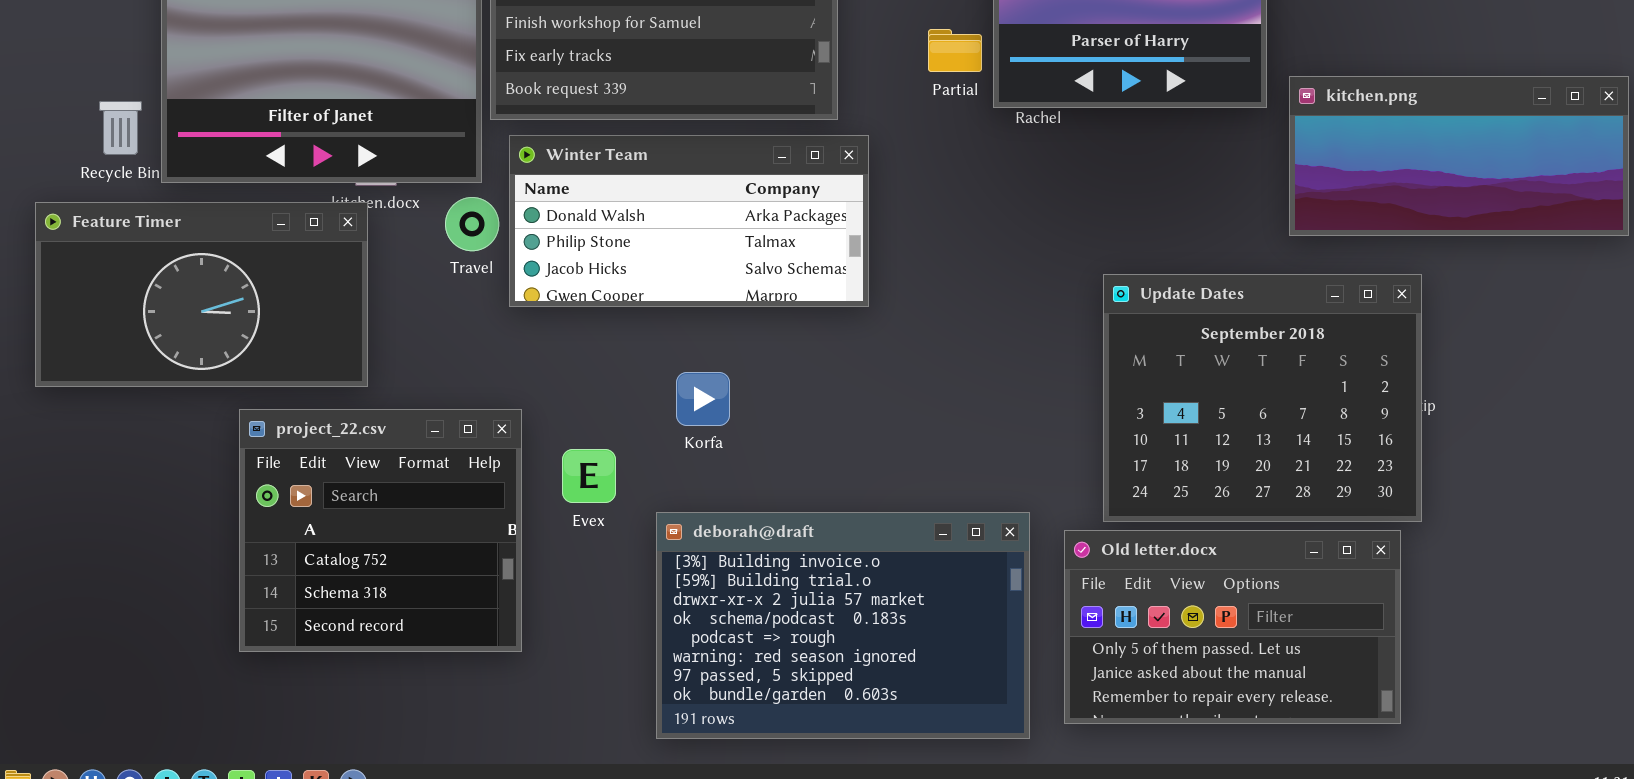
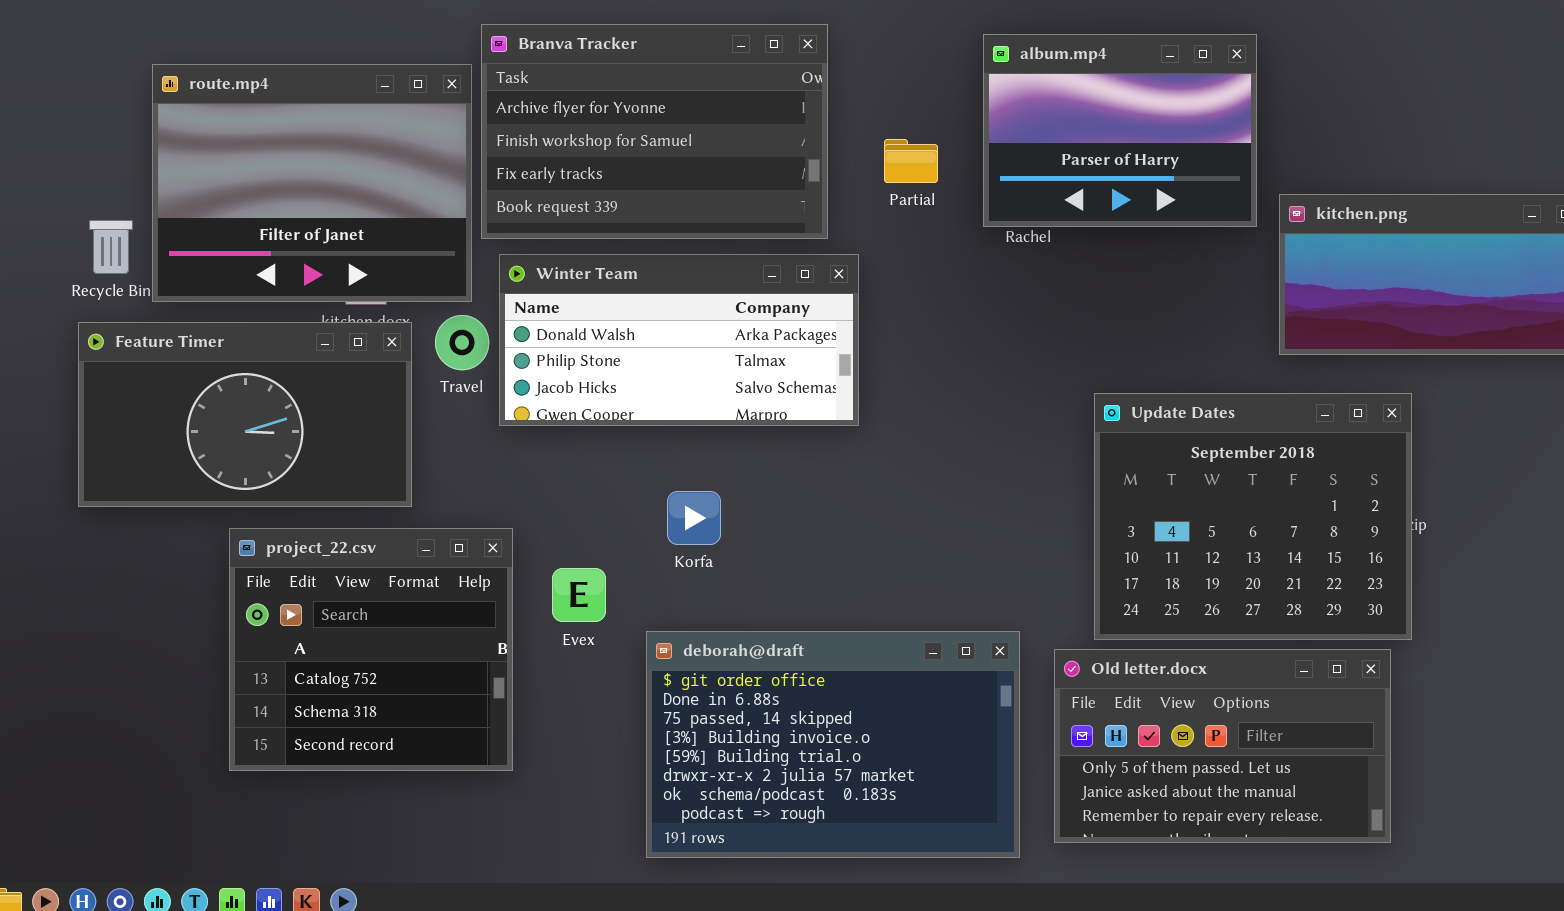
Partial: [928,29,982,72] -> [884,139,938,183], moved
Feature Timer: [35,202,368,387] -> [78,322,412,507], moved
deborah@draft: [656,512,1030,739] -> [646,631,1020,858], scrolled up 3 rows

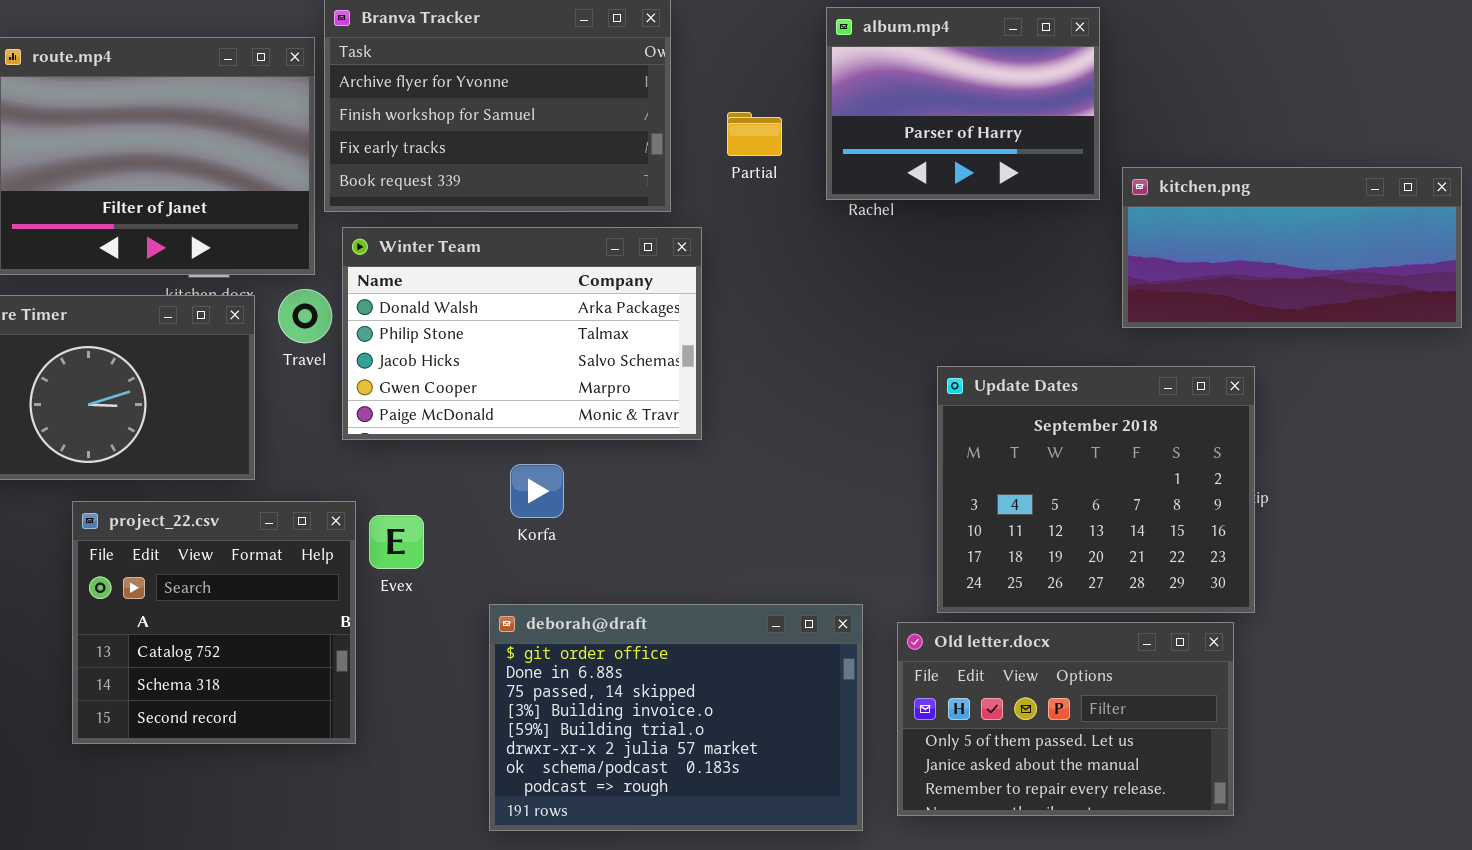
Winter Team: [499,254,859,426] -> [342,227,702,440], resized
Evex: [552,568,606,622] -> [369,515,424,569], moved

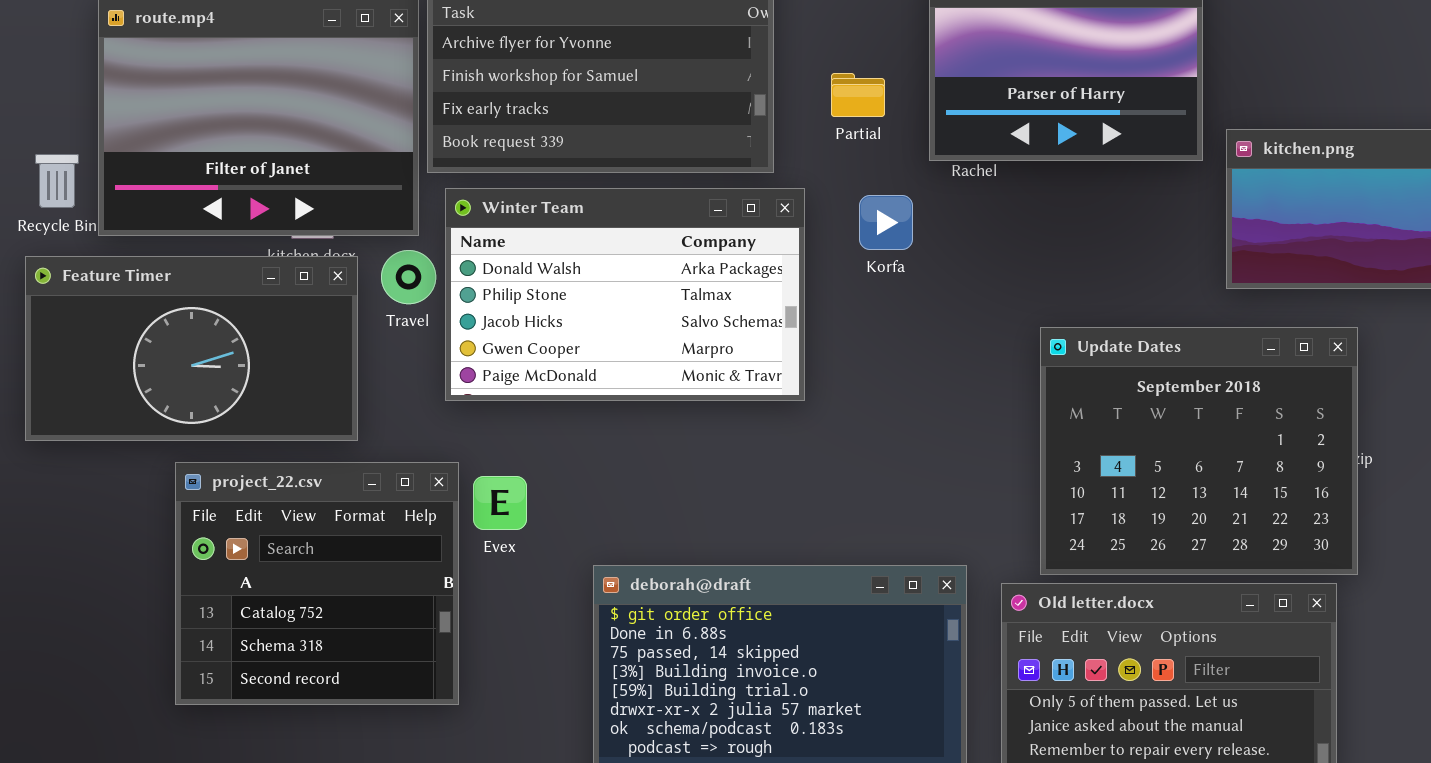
Korfa: [510,464,564,518] -> [859,195,913,250], moved

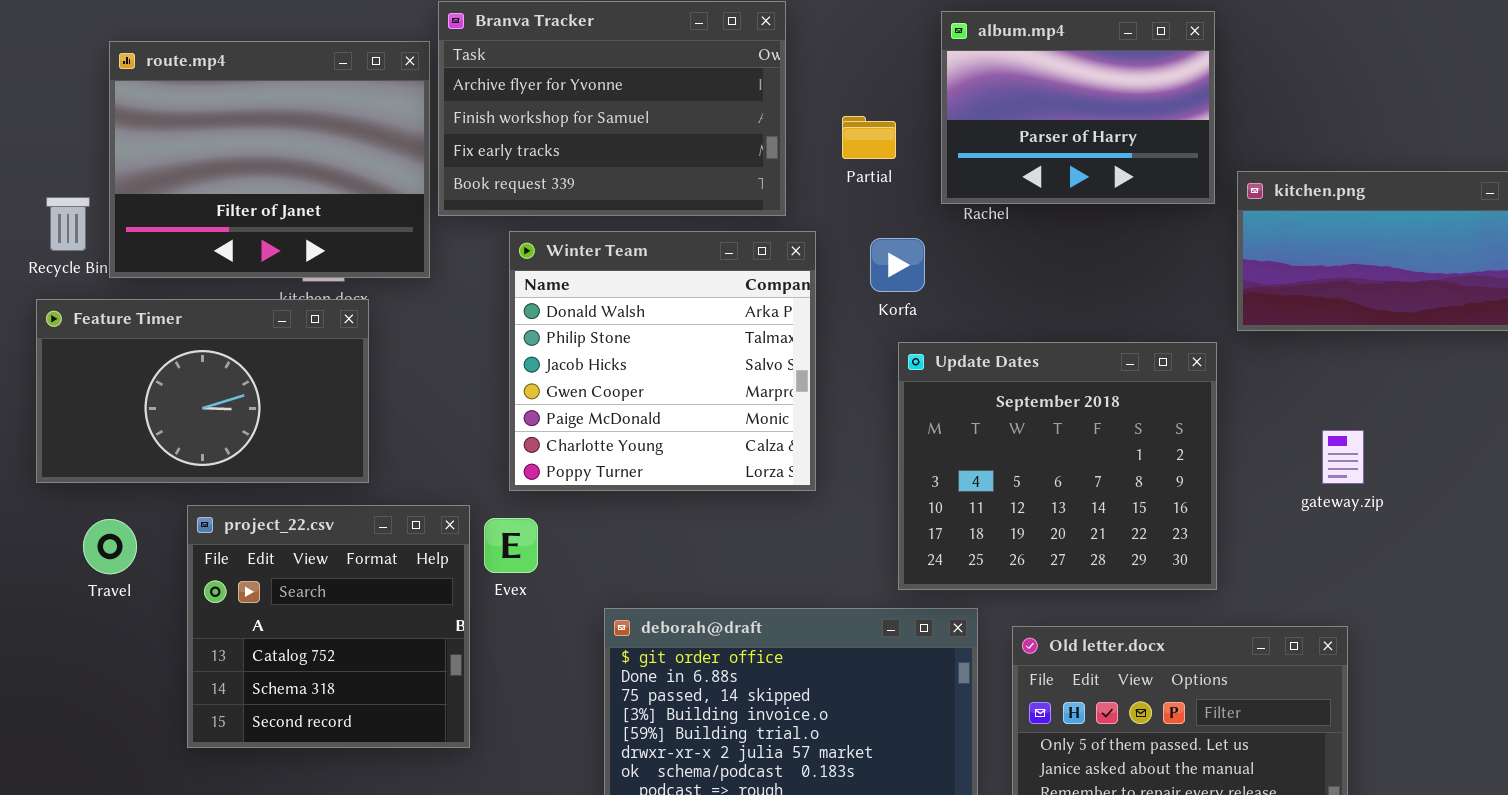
Winter Team: [445,188,805,401] -> [509,231,816,491], resized
Travel: [381,250,436,304] -> [83,519,137,574], moved
Update Dates: [1040,327,1358,575] -> [898,342,1217,590], moved

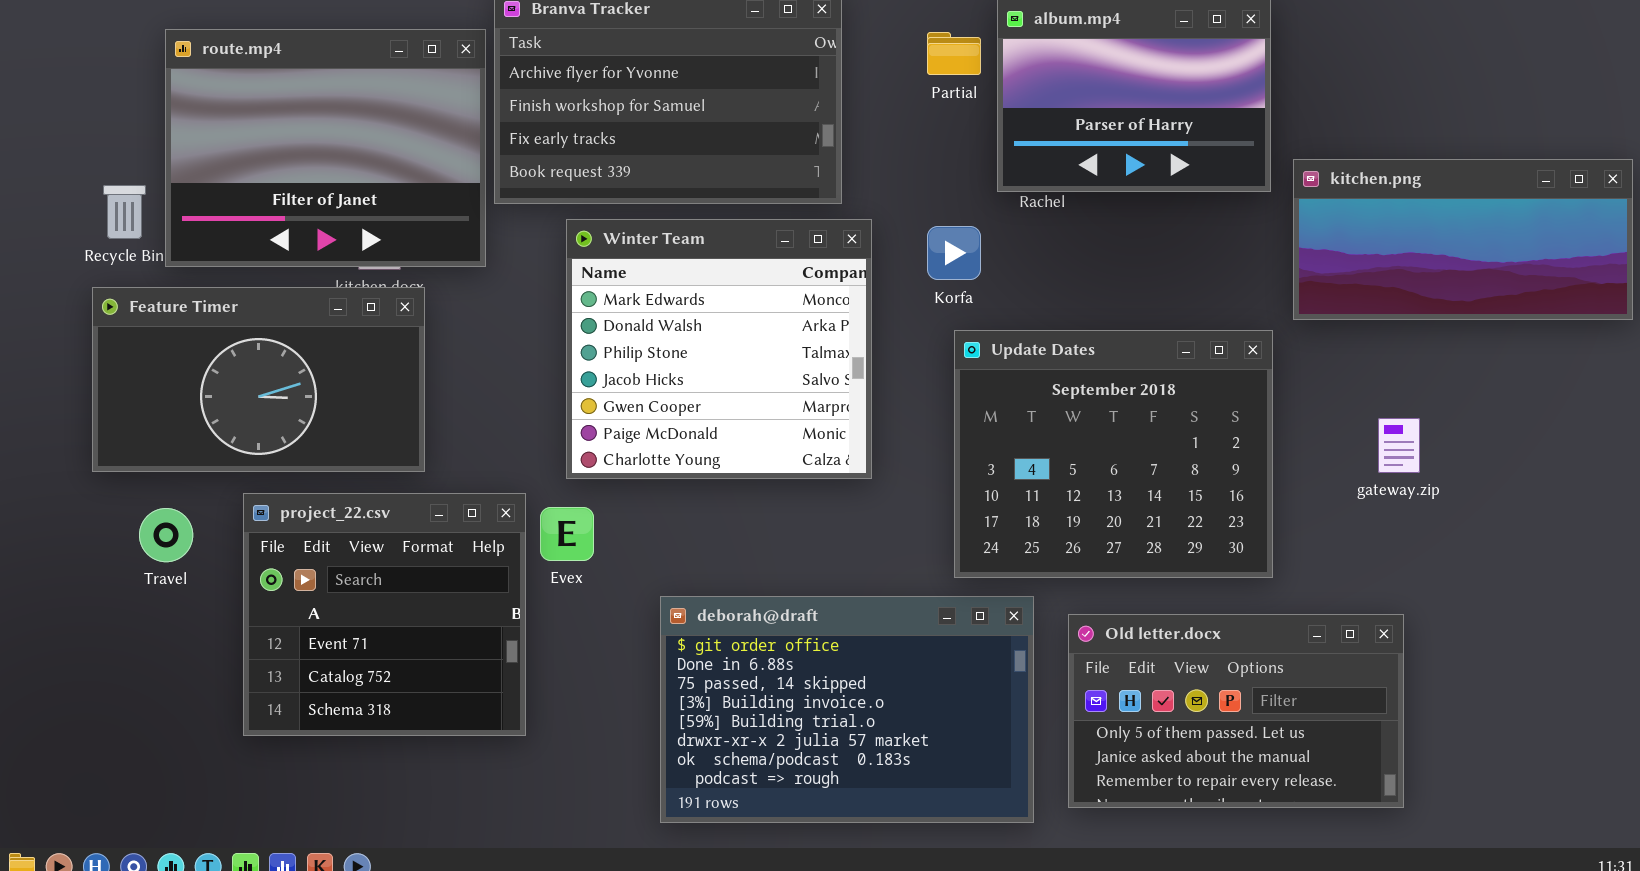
Partial: [842,116,896,159] -> [927,32,981,75], moved
Winter Team: [509,231,816,491] -> [566,219,872,479], scrolled up 1 row
project_22.csv: [187,505,470,748] -> [243,493,526,736], scrolled up 1 row

